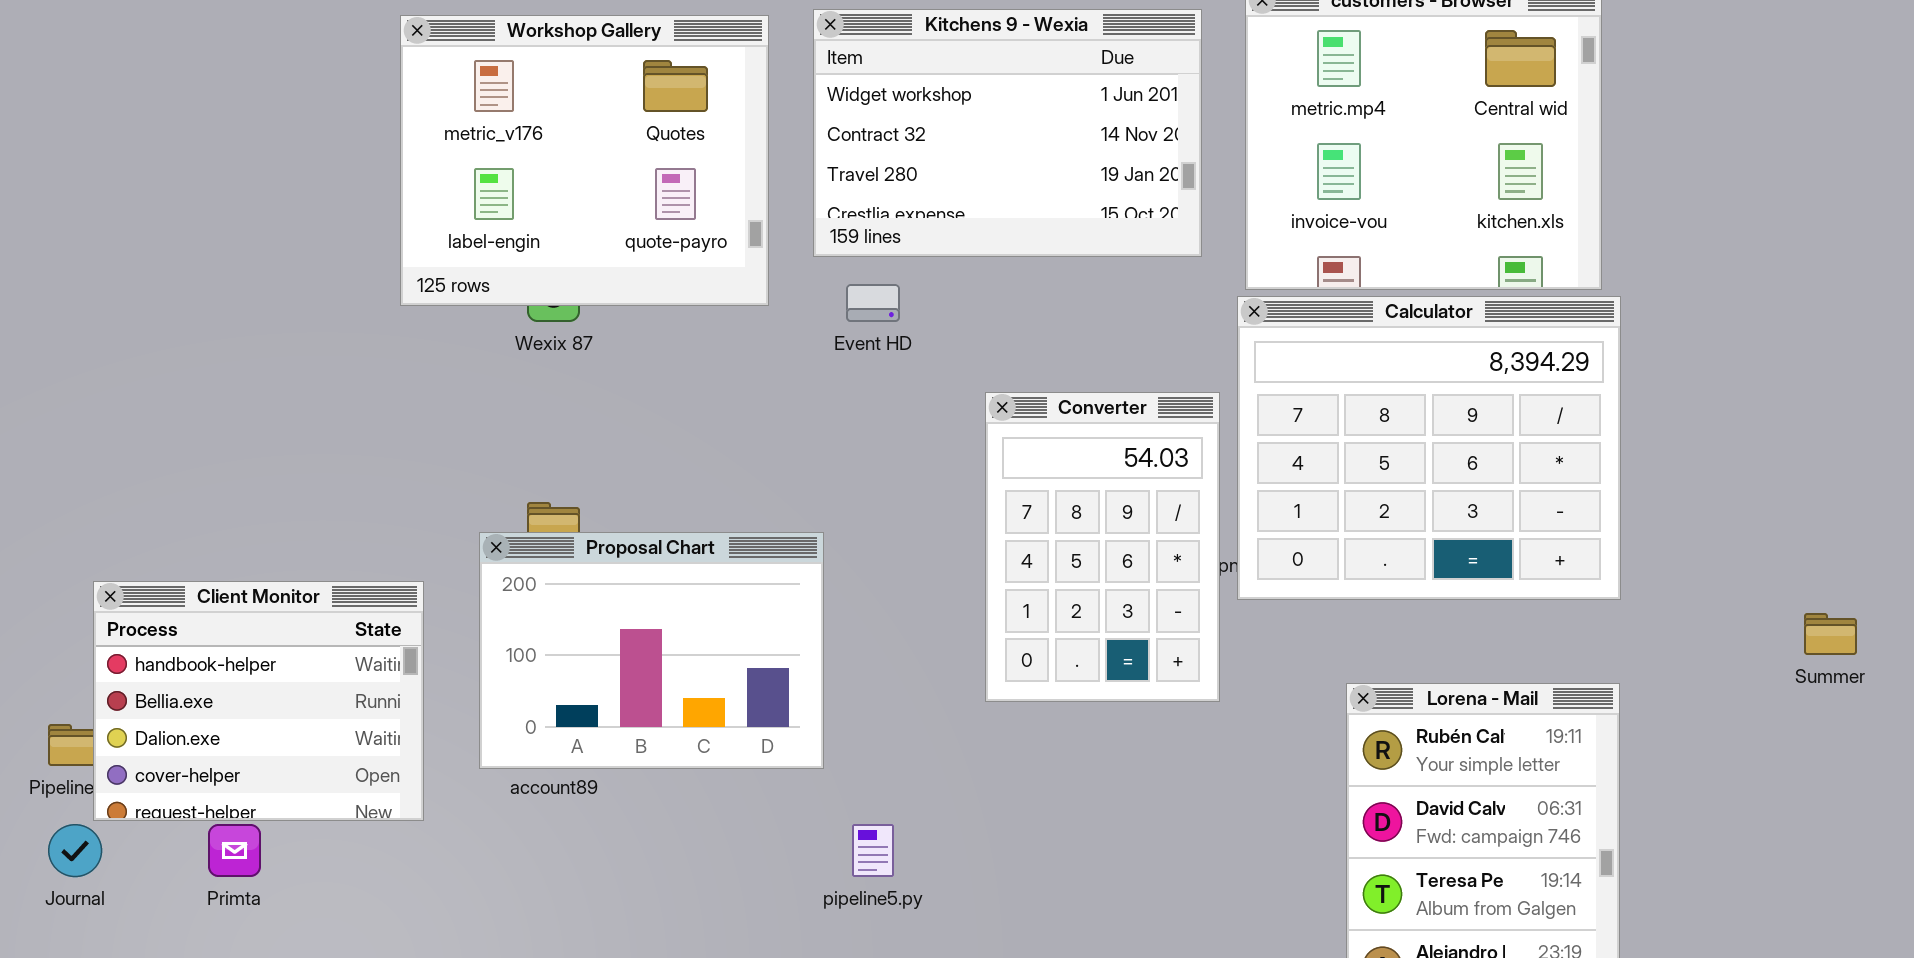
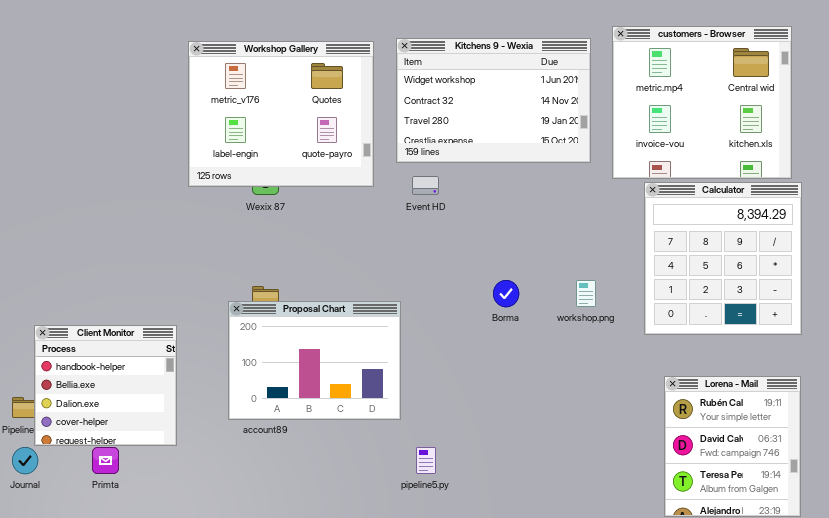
Calculator: [1237,296,1621,600] -> [644,182,802,335], resized
Converter: [985,392,1220,702] -> none, closed
Client Monitor: [93,581,424,821] -> [34,325,177,446], resized

